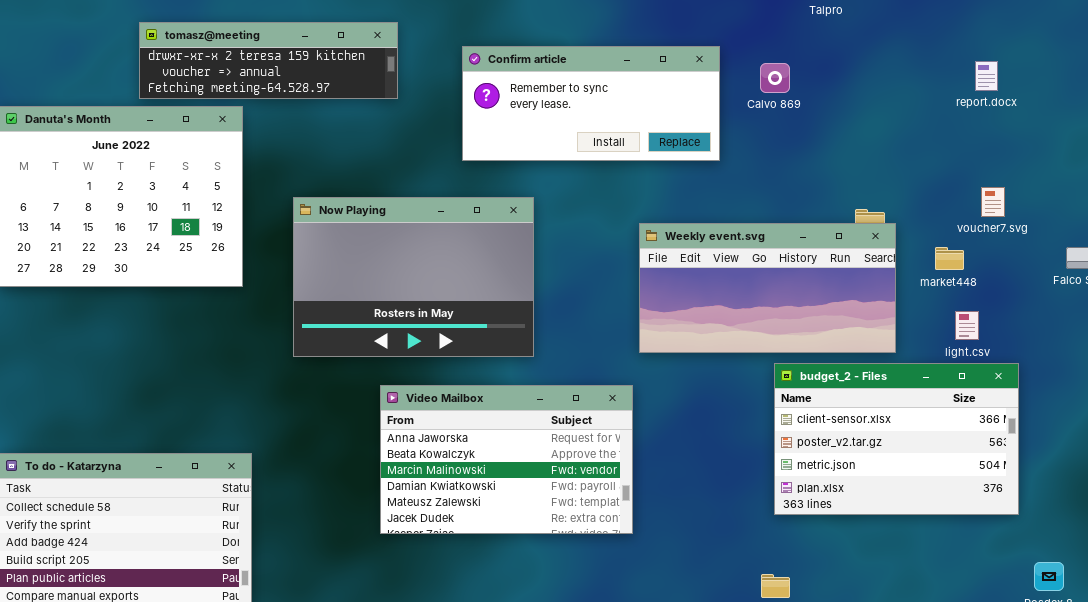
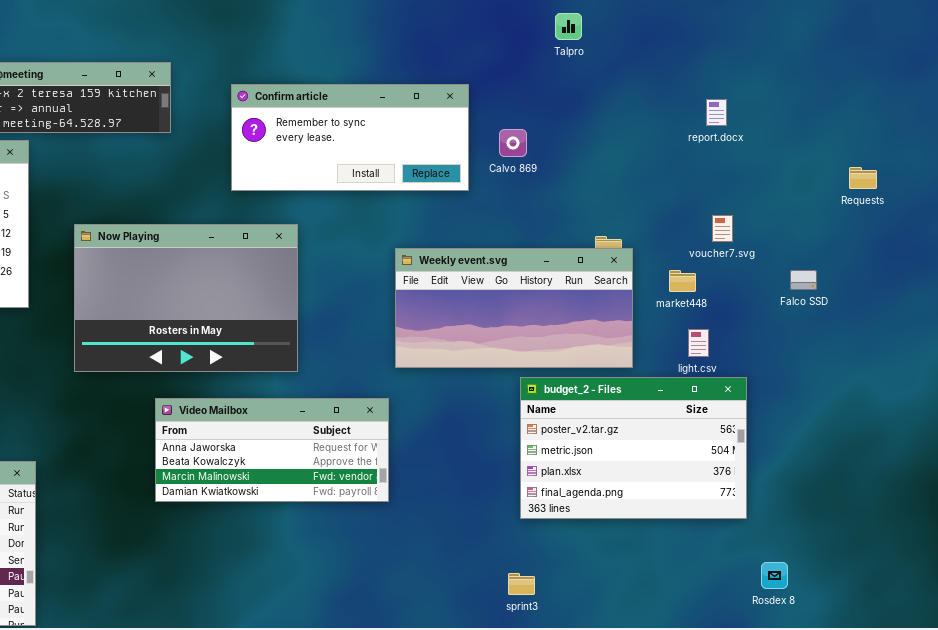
Calvo 869: [760,63,790,93] -> [499,129,527,157], moved
budget_2 - Files: [774,363,1019,515] -> [520,377,747,519], scrolled down 1 row
Video Mailbox: [380,385,633,534] -> [155,398,389,502], resized

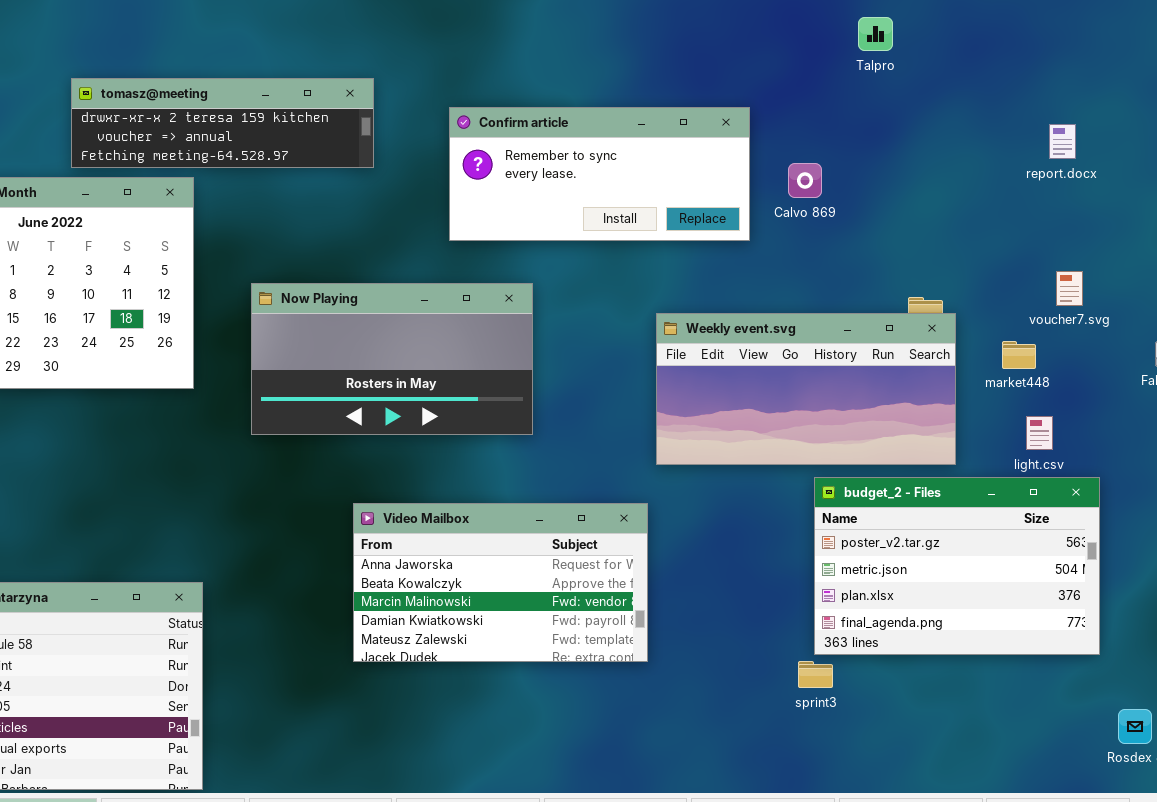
Now Playing: [74,224,298,372] -> [251,283,533,435], resized
Video Mailbox: [155,398,389,502] -> [353,503,648,662], resized
sprint3: [508,573,535,595] -> [798,661,833,688], moved

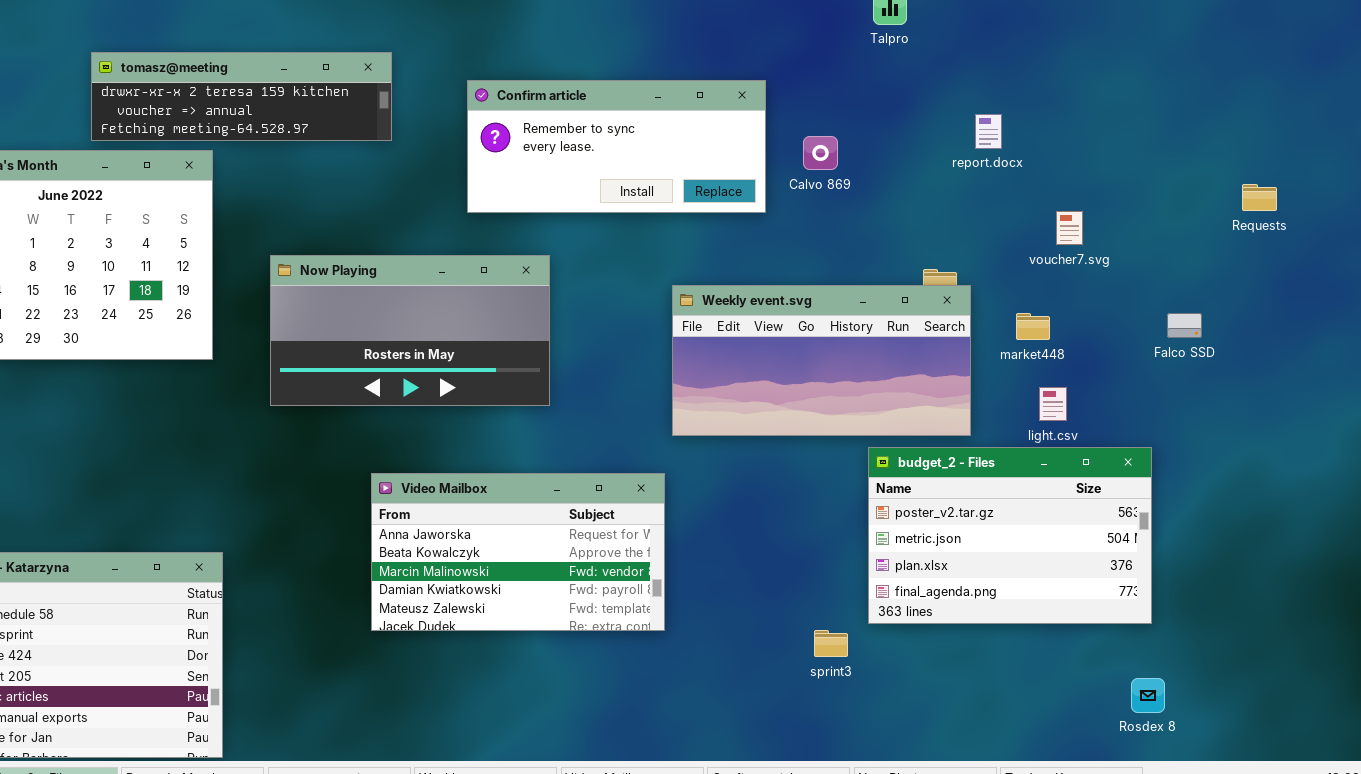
report.docx: [1049,124,1076,159] -> [975,114,1002,149], moved
voucher7.svg: [1056,271,1083,306] -> [1056,211,1083,245], moved
budget_2 - Files: [814,477,1100,655] -> [868,447,1152,624], moved

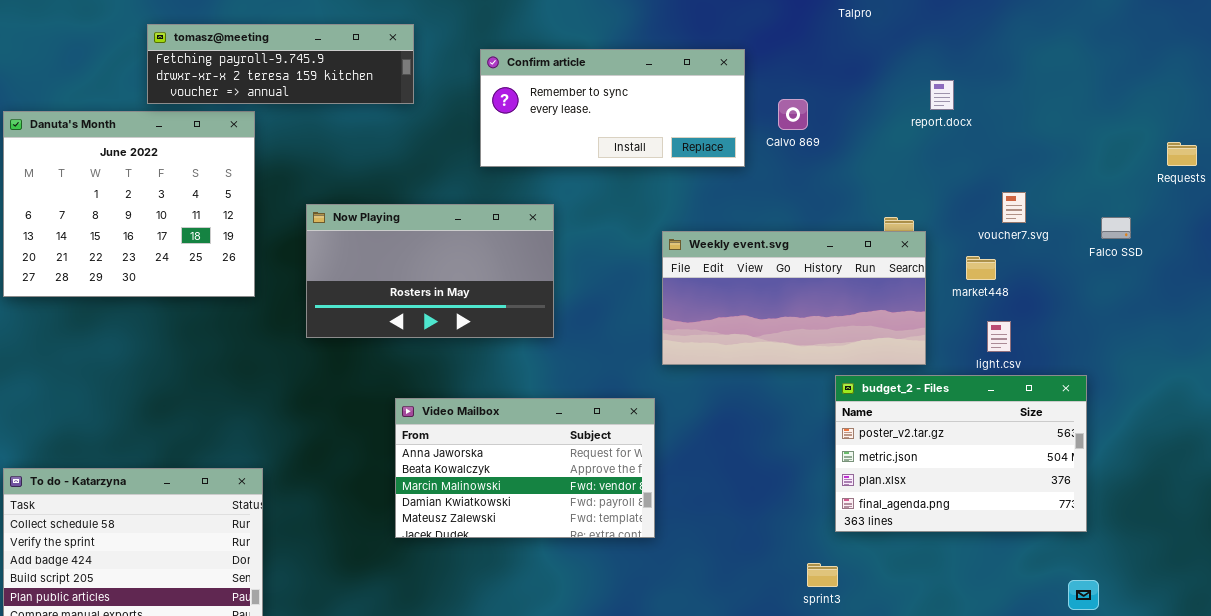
tomasz@meeting: [91,52,392,141] -> [147,24,414,104], scrolled up 1 row
voucher7.svg: [1056,211,1083,245] -> [1002,192,1026,223], moved
Falco SSD: [1167,313,1202,338] -> [1101,217,1131,239], moved
sprint3: [814,630,848,657] -> [807,563,838,587], moved

